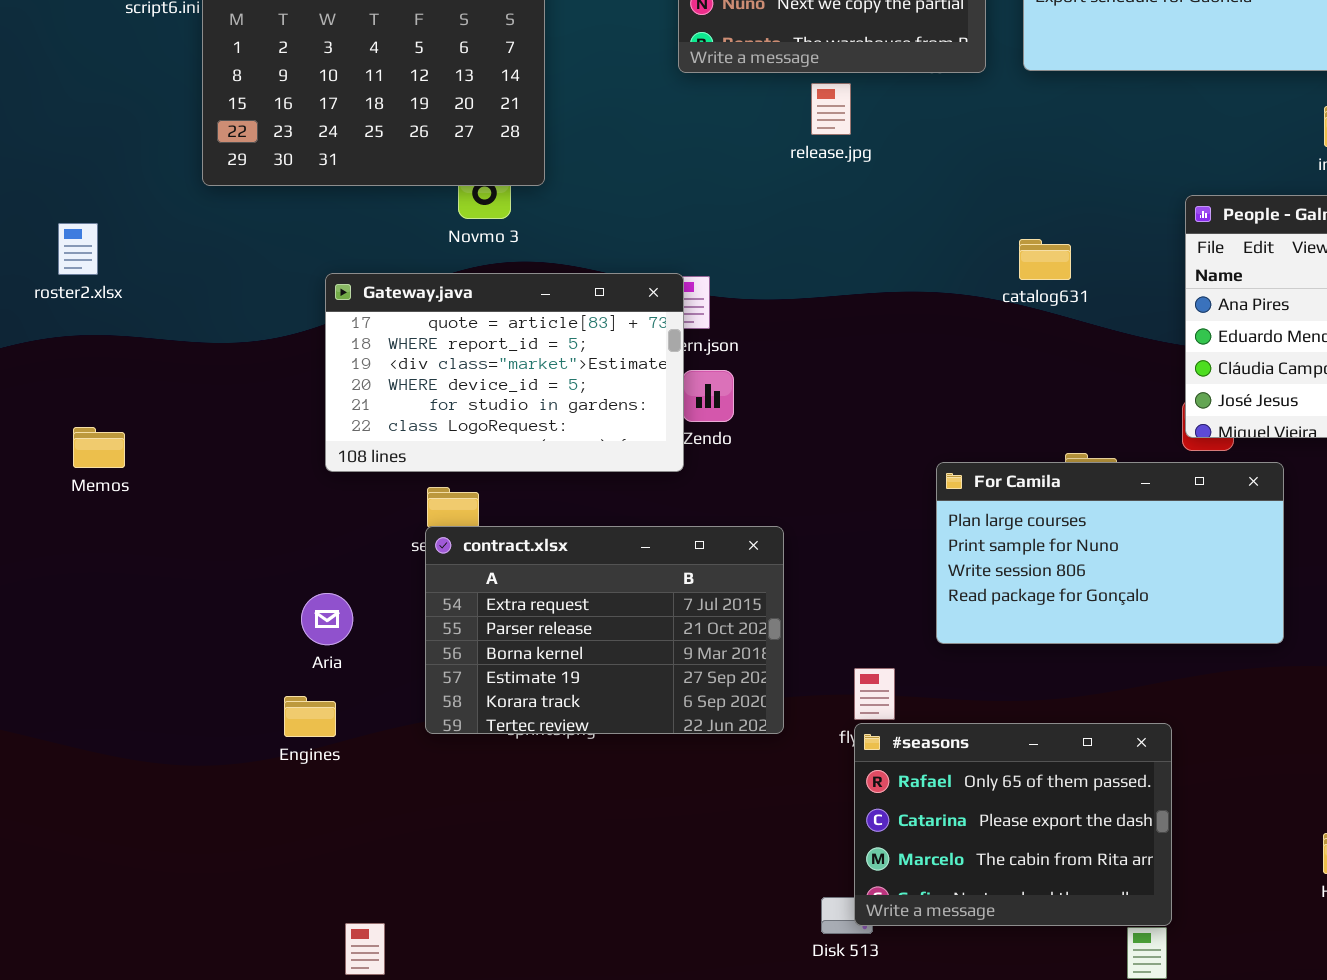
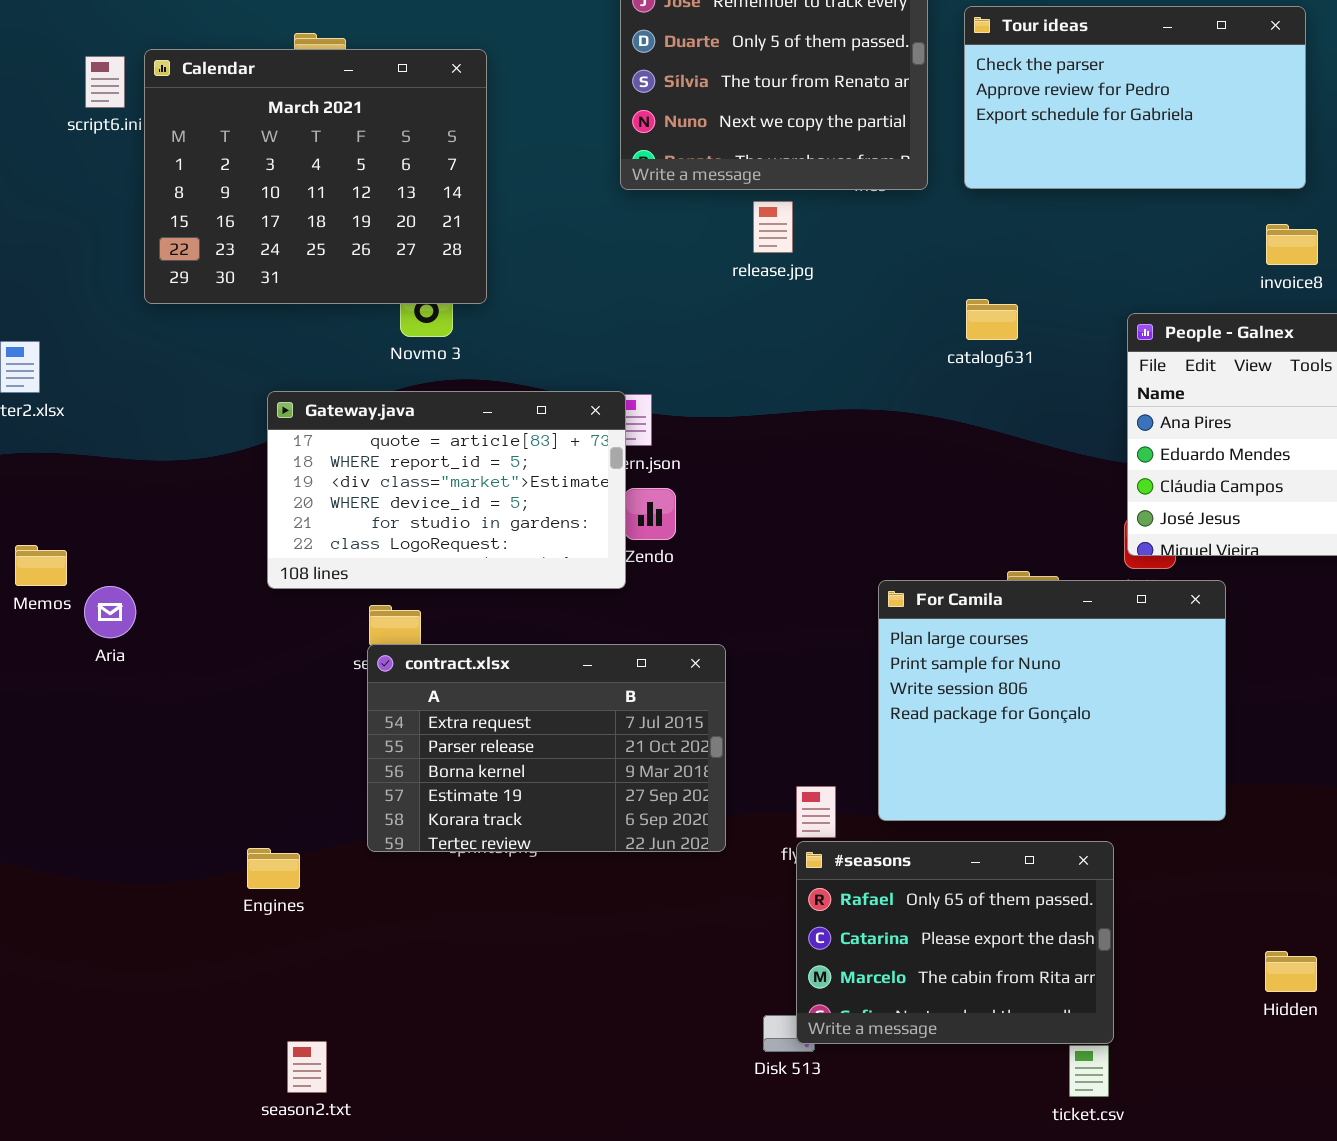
catalog631: [1019,239,1071,280] -> [966,299,1018,340], moved
For Camila: [936,462,1284,644] -> [878,580,1226,821], resized
Aria: [301,593,353,645] -> [84,586,136,638], moved
Engines: [284,696,336,737] -> [247,848,300,889], moved

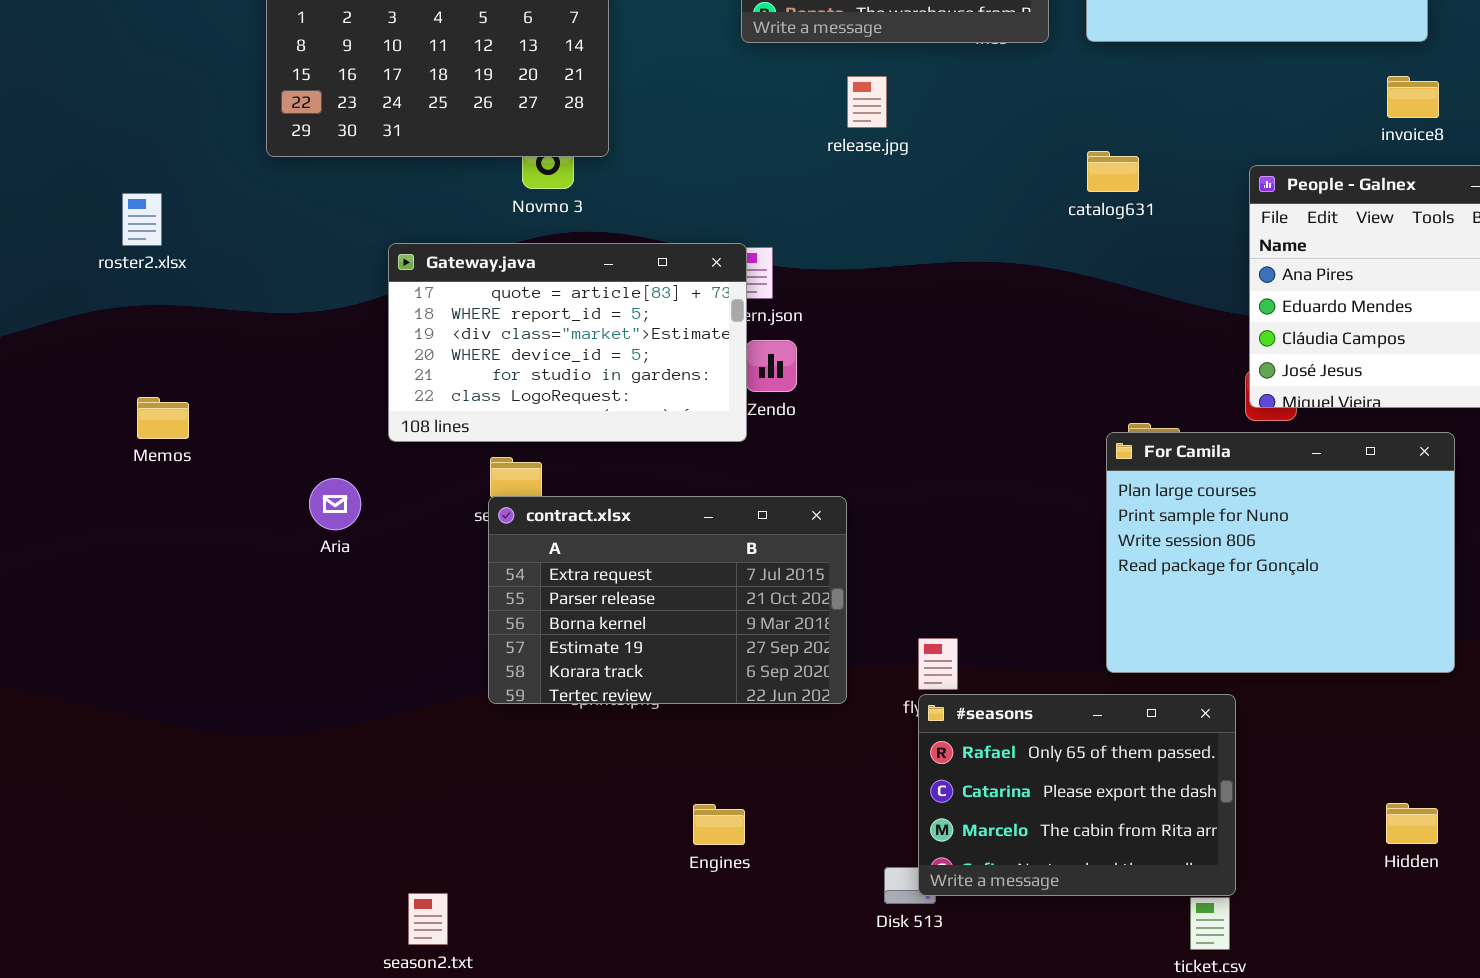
release.jpg: [753,201,793,253] -> [847,76,887,128], moved
For Camila: [878,580,1226,821] -> [1106,432,1455,673], moved
Aria: [84,586,136,638] -> [309,478,361,530], moved
Engines: [247,848,300,889] -> [693,804,745,845], moved

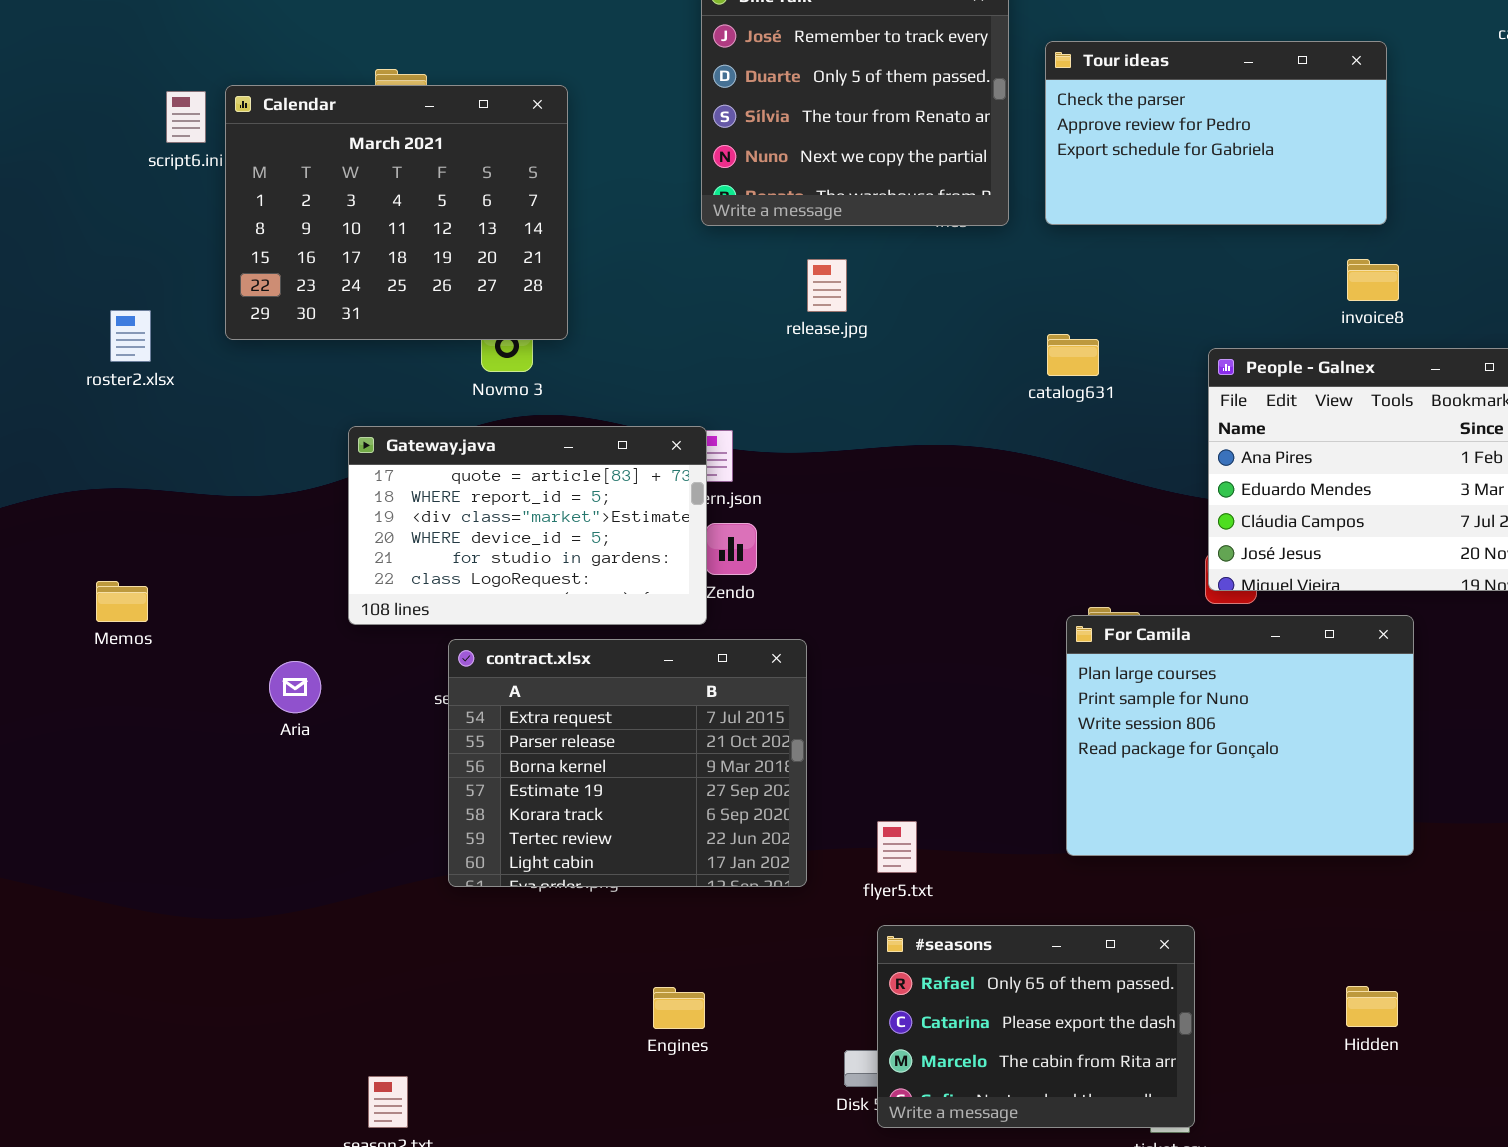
roster2.xlsx: [122,193,162,246] -> [110,310,151,362], moved
contract.xlsx: [488,496,847,704] -> [448,639,807,887], resized
#seasons: [918,694,1236,896] -> [877,925,1195,1128], moved

